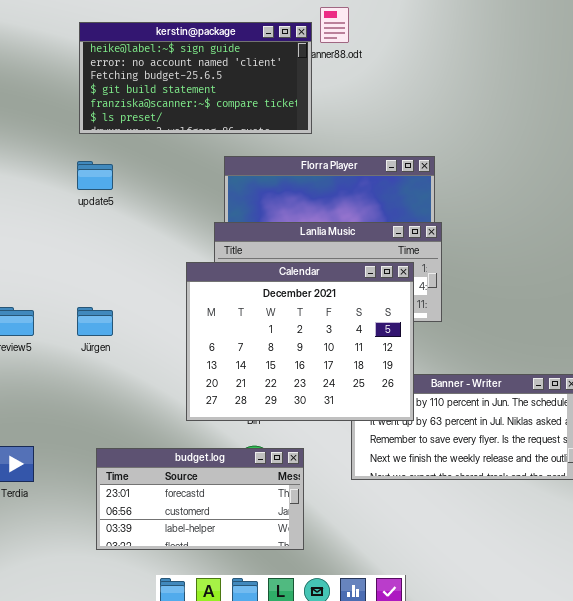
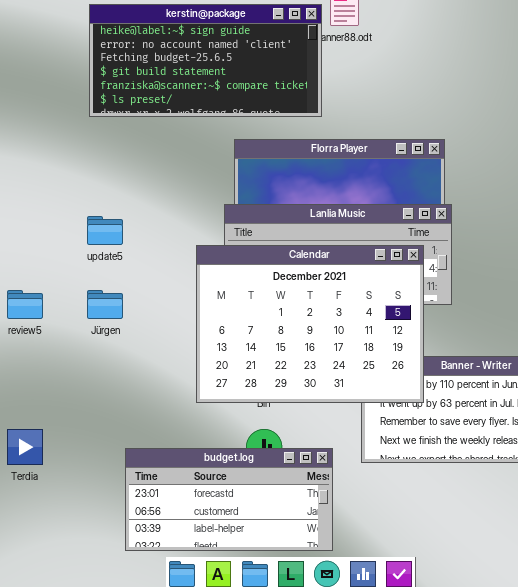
update5: [77,161,113,190] -> [87,216,123,245], moved
budget.log: [96,448,304,550] -> [125,448,333,551], moved

